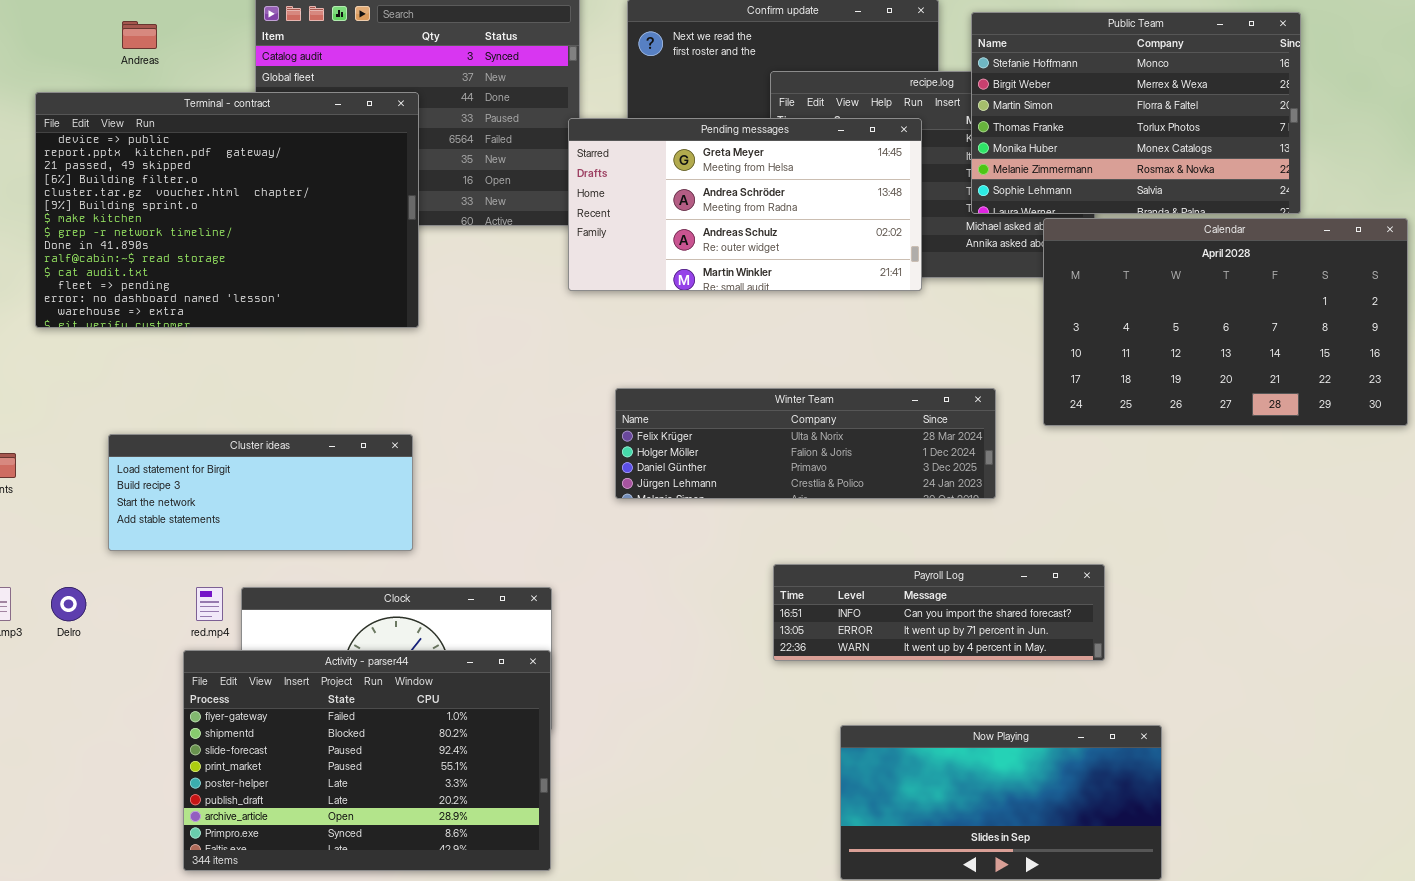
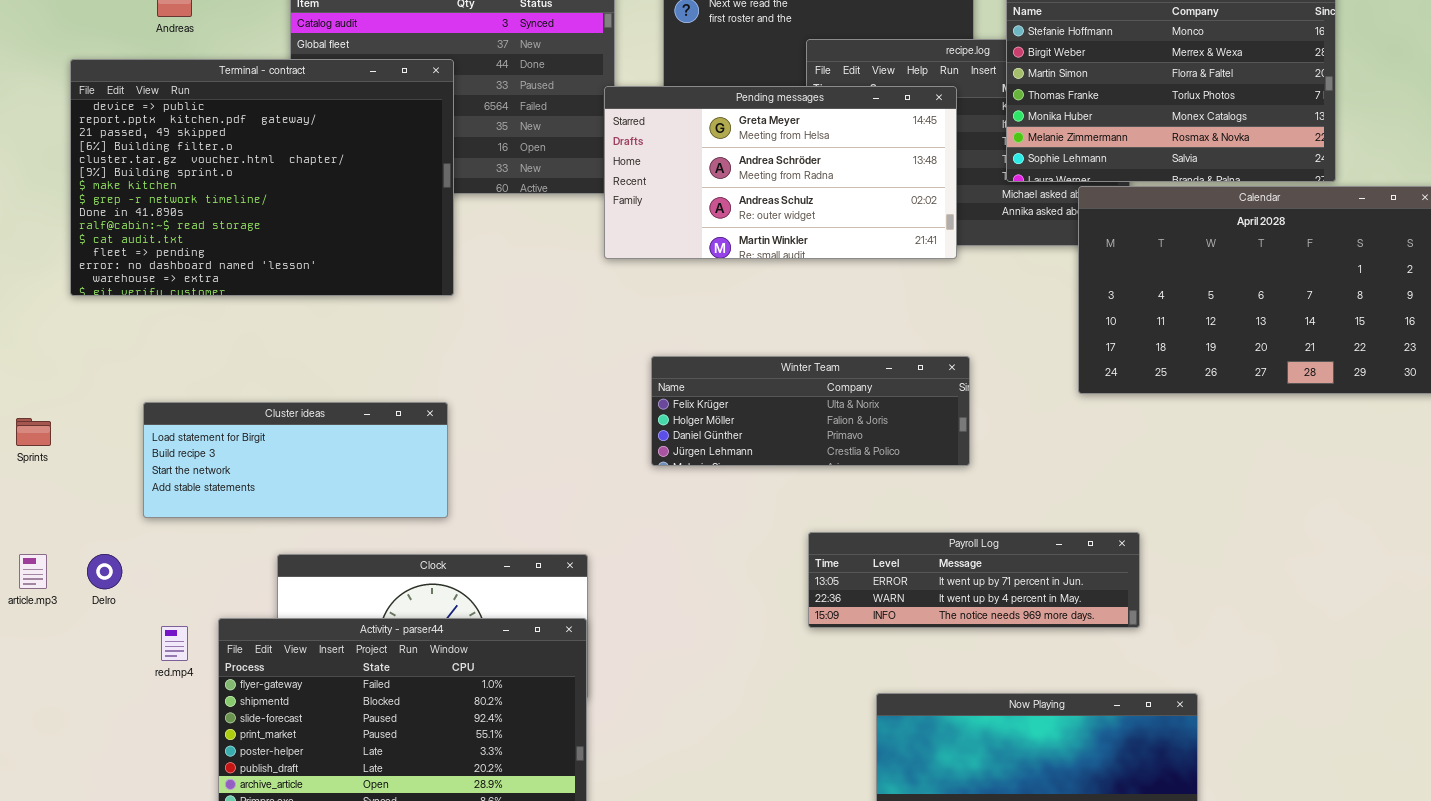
Winter Team: [615,388,996,499] -> [651,356,970,466], resized
Payroll Log: [773,564,1105,661] -> [808,532,1140,628], scrolled down 1 row
red.mp4: [196,587,223,621] -> [161,626,188,661], moved

